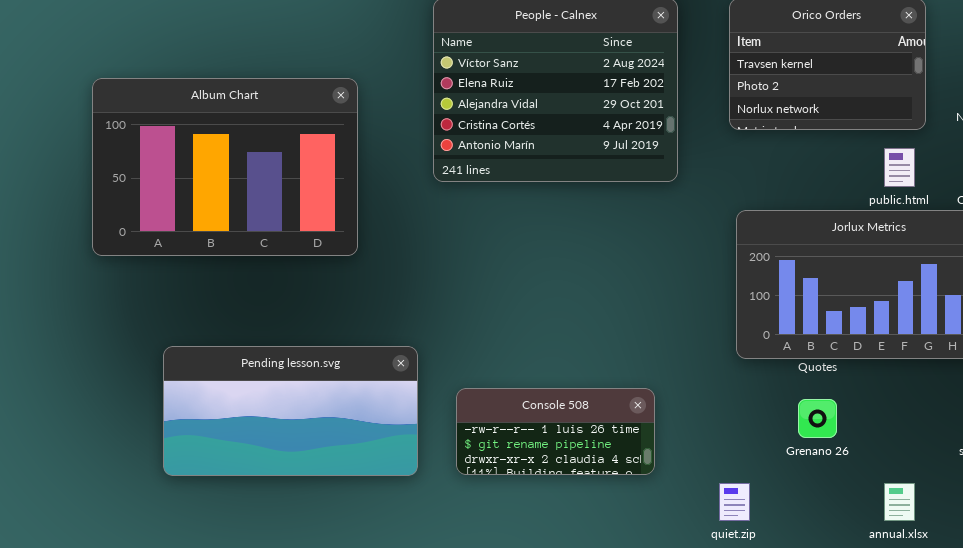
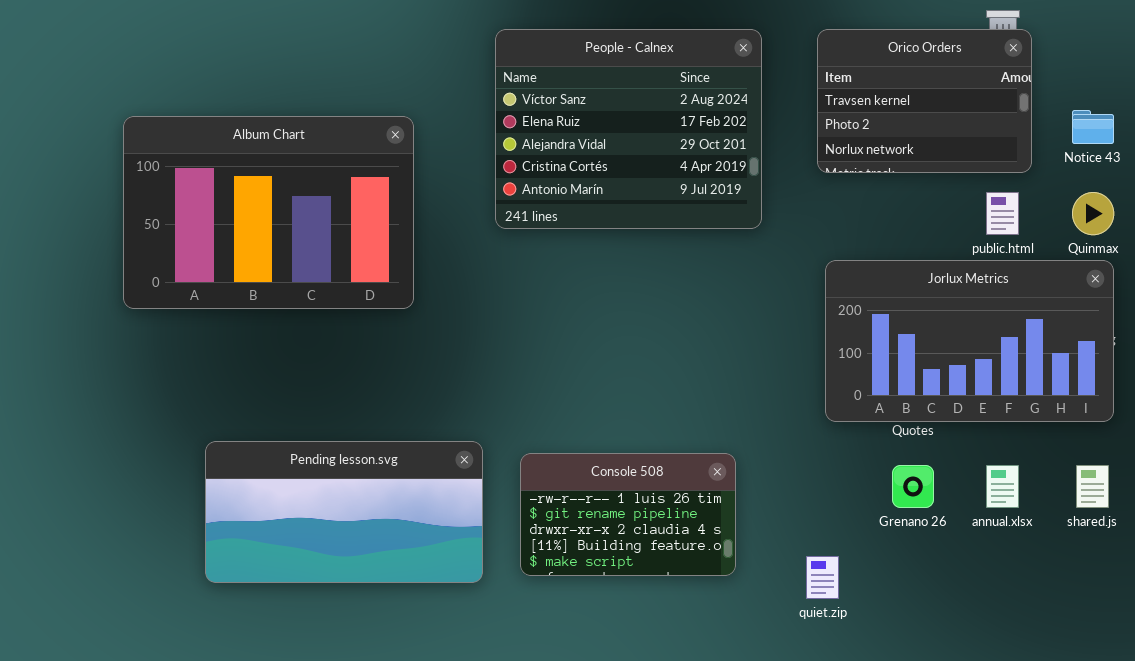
Pending lesson.svg: [163,346,418,476] -> [205,441,483,583], moved
Console 508: [456,388,655,475] -> [520,453,736,576], resized
annual.xlsx: [884,483,915,521] -> [986,465,1019,508], moved

